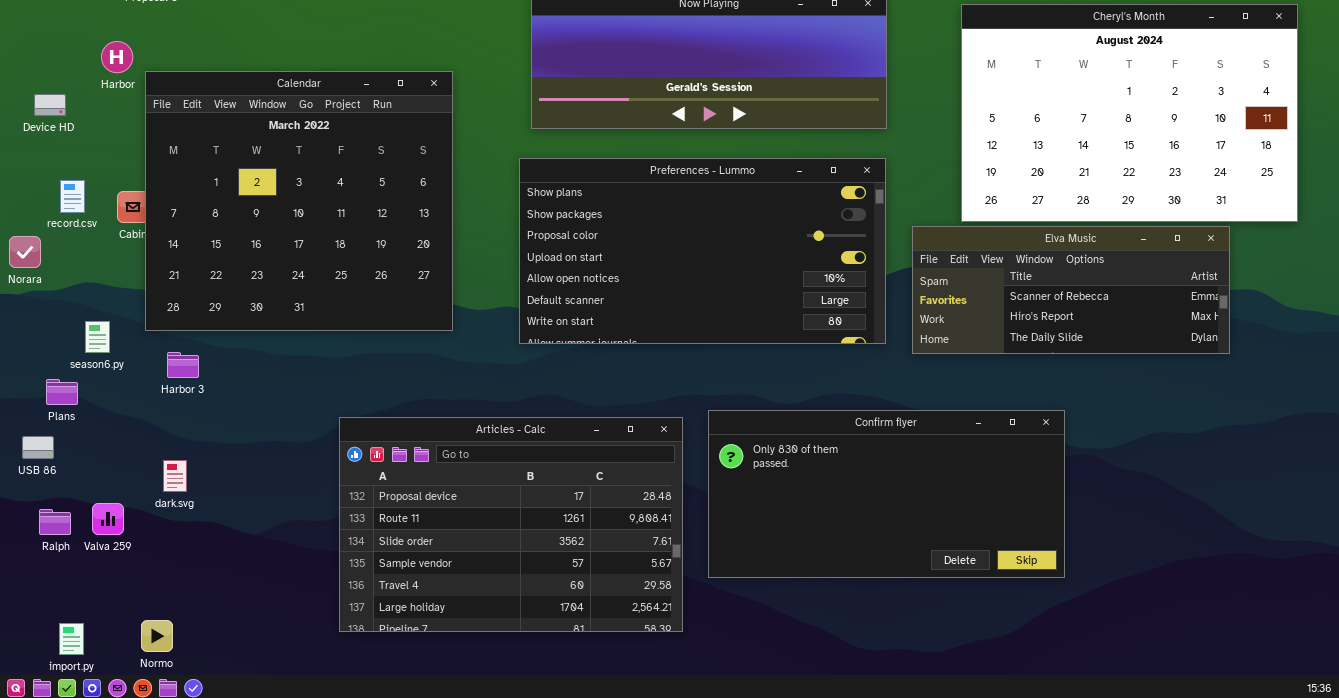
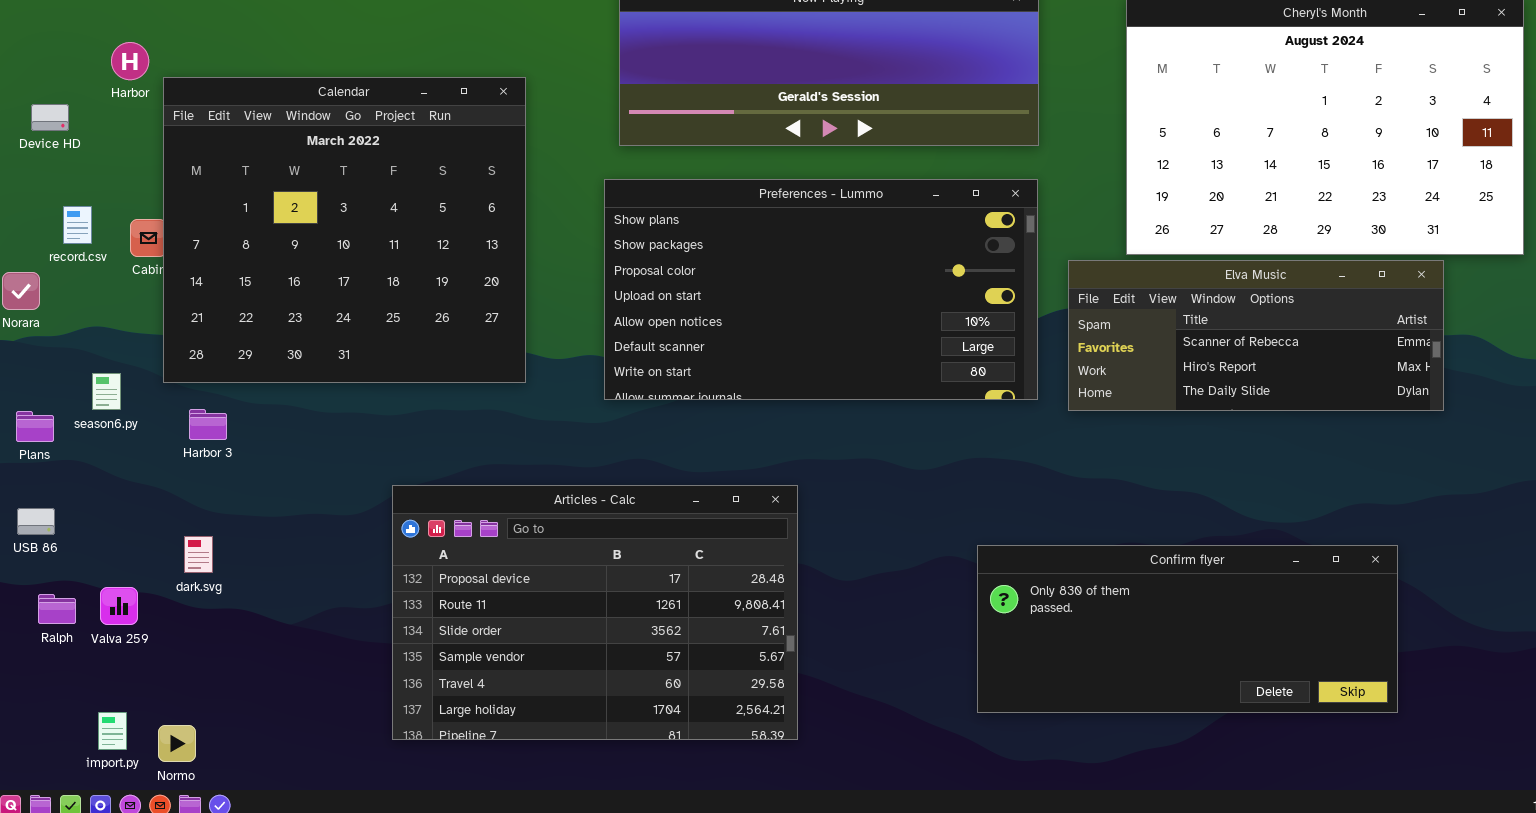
Plans: [46,379,78,405] -> [16,411,54,442], moved
Confirm flyer: [708,410,1065,578] -> [977,545,1398,713], moved, resized
import.py: [59,623,84,655] -> [98,712,127,750], moved

